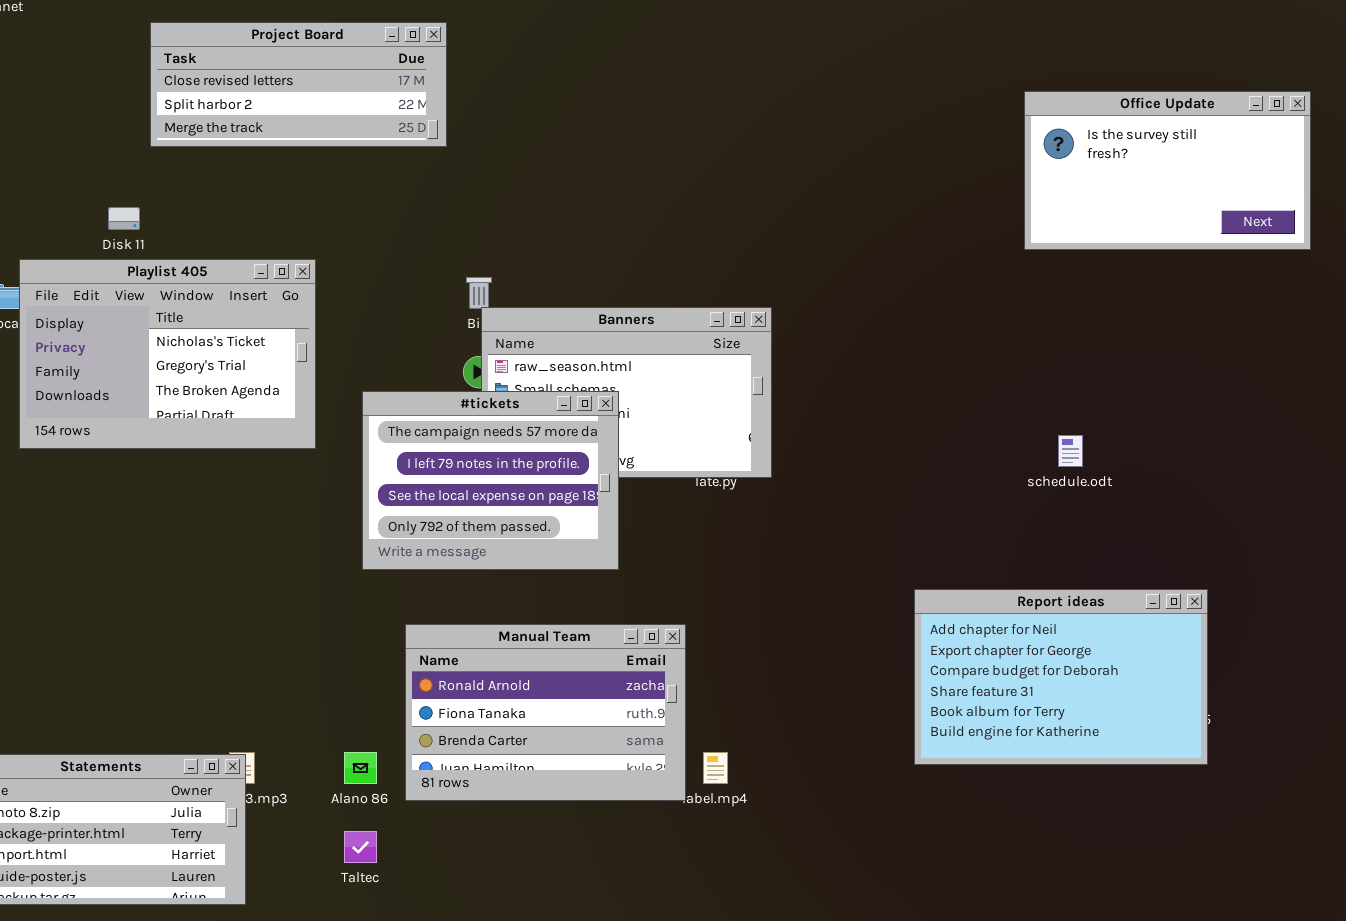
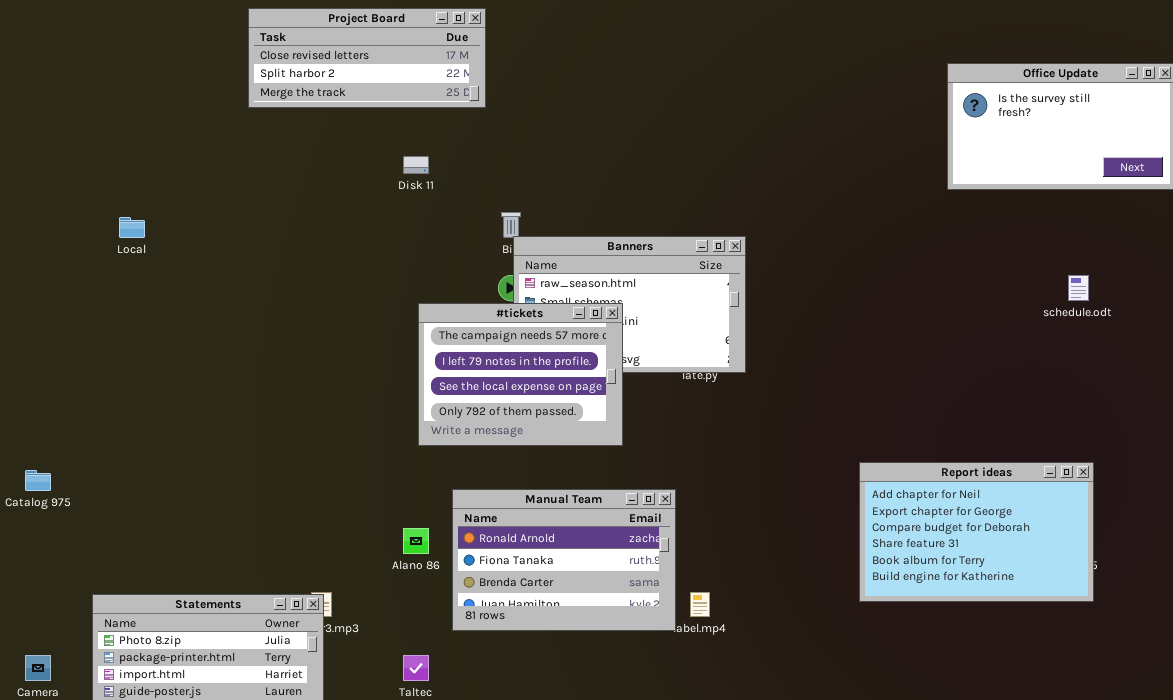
Disk 11: [108,207,140,230] -> [403,156,429,174], moved
Playlist 405: [19,259,316,449] -> none, closed
schedule.odt: [1058,435,1083,467] -> [1068,275,1089,301], moved
Alano 86: [344,752,377,784] -> [403,528,429,554], moved

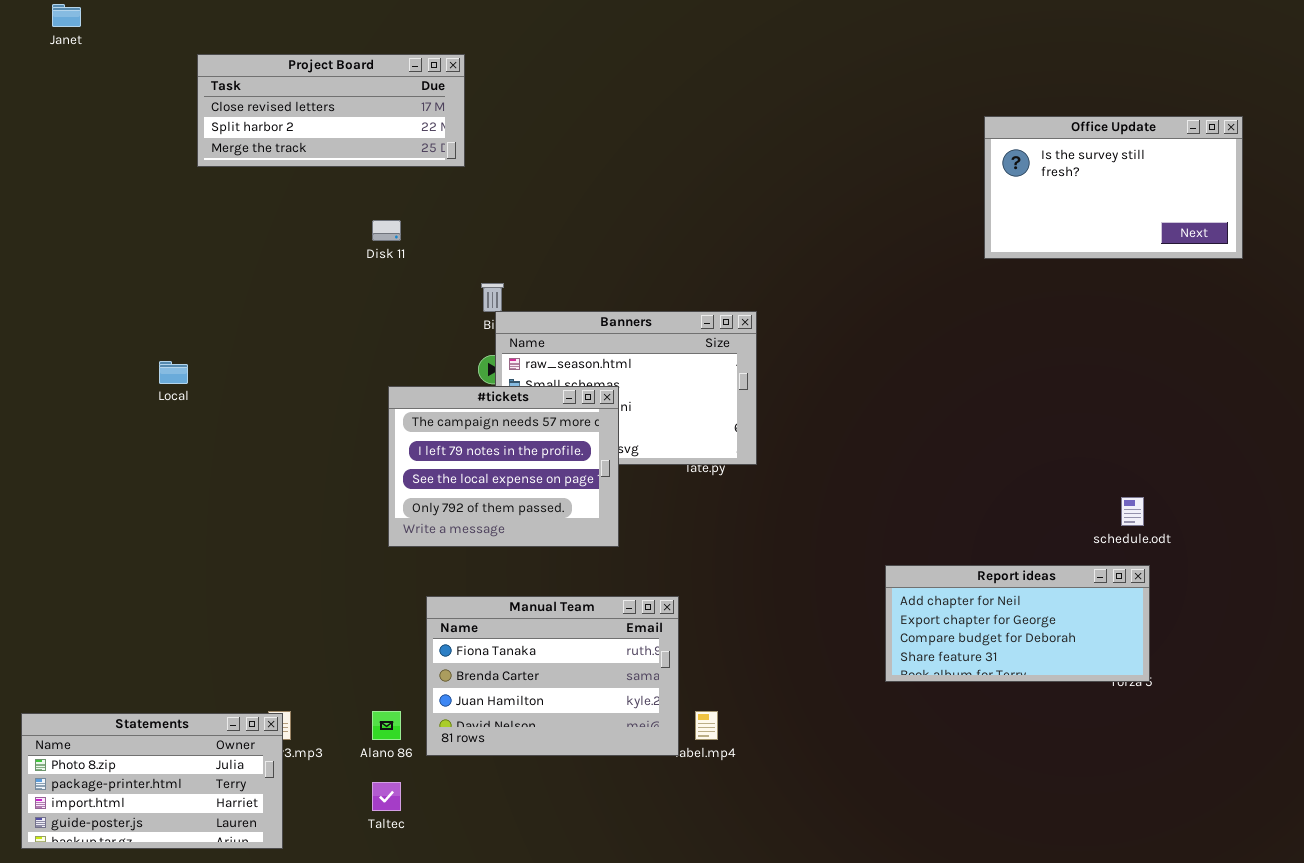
Local: [119,217,145,238] -> [159,361,188,384], moved
schedule.odt: [1068,275,1089,301] -> [1121,497,1144,526], moved
Report ideas: [859,462,1094,602] -> [885,565,1150,682], resized
Manual Team: [452,489,676,631] -> [426,596,679,756], scrolled down 1 row
Alano 86: [403,528,429,554] -> [372,711,401,740], moved

